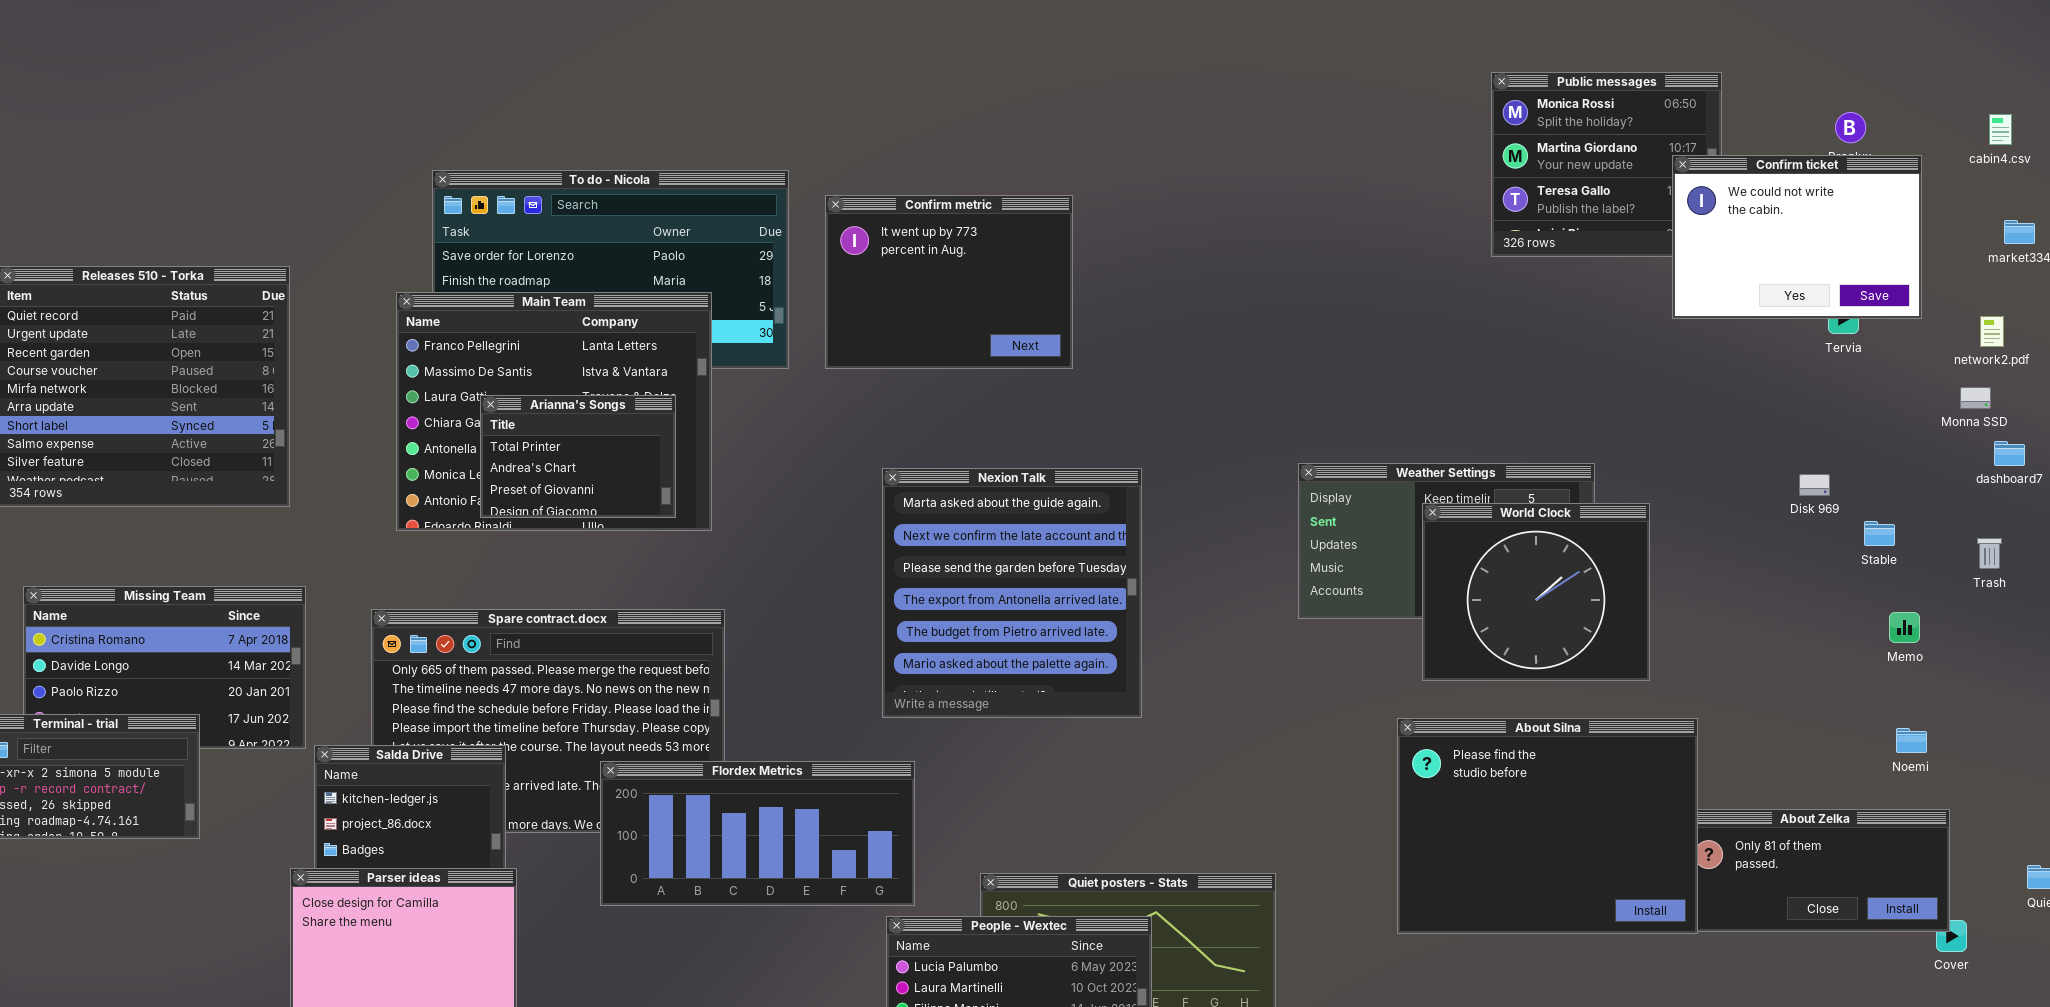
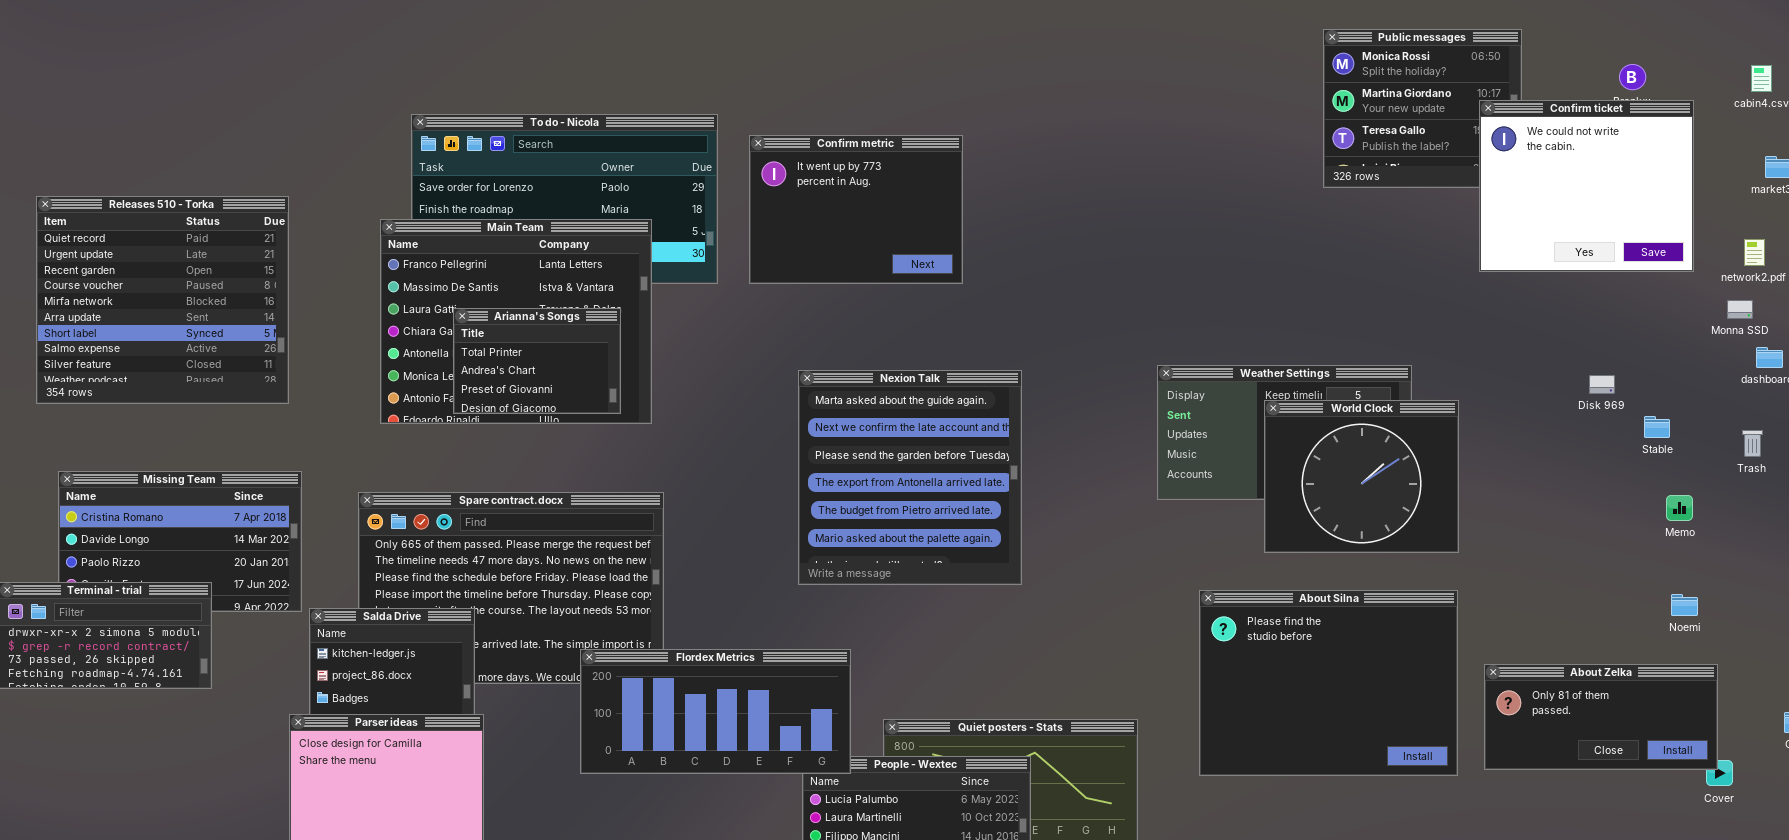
Confirm ticket: [1672,155,1922,319] -> [1479,100,1694,272], resized
About Silna: [1397,718,1698,934] -> [1199,590,1458,776], moved
Flordex Metrics: [600,761,915,906] -> [580,649,851,774], moved

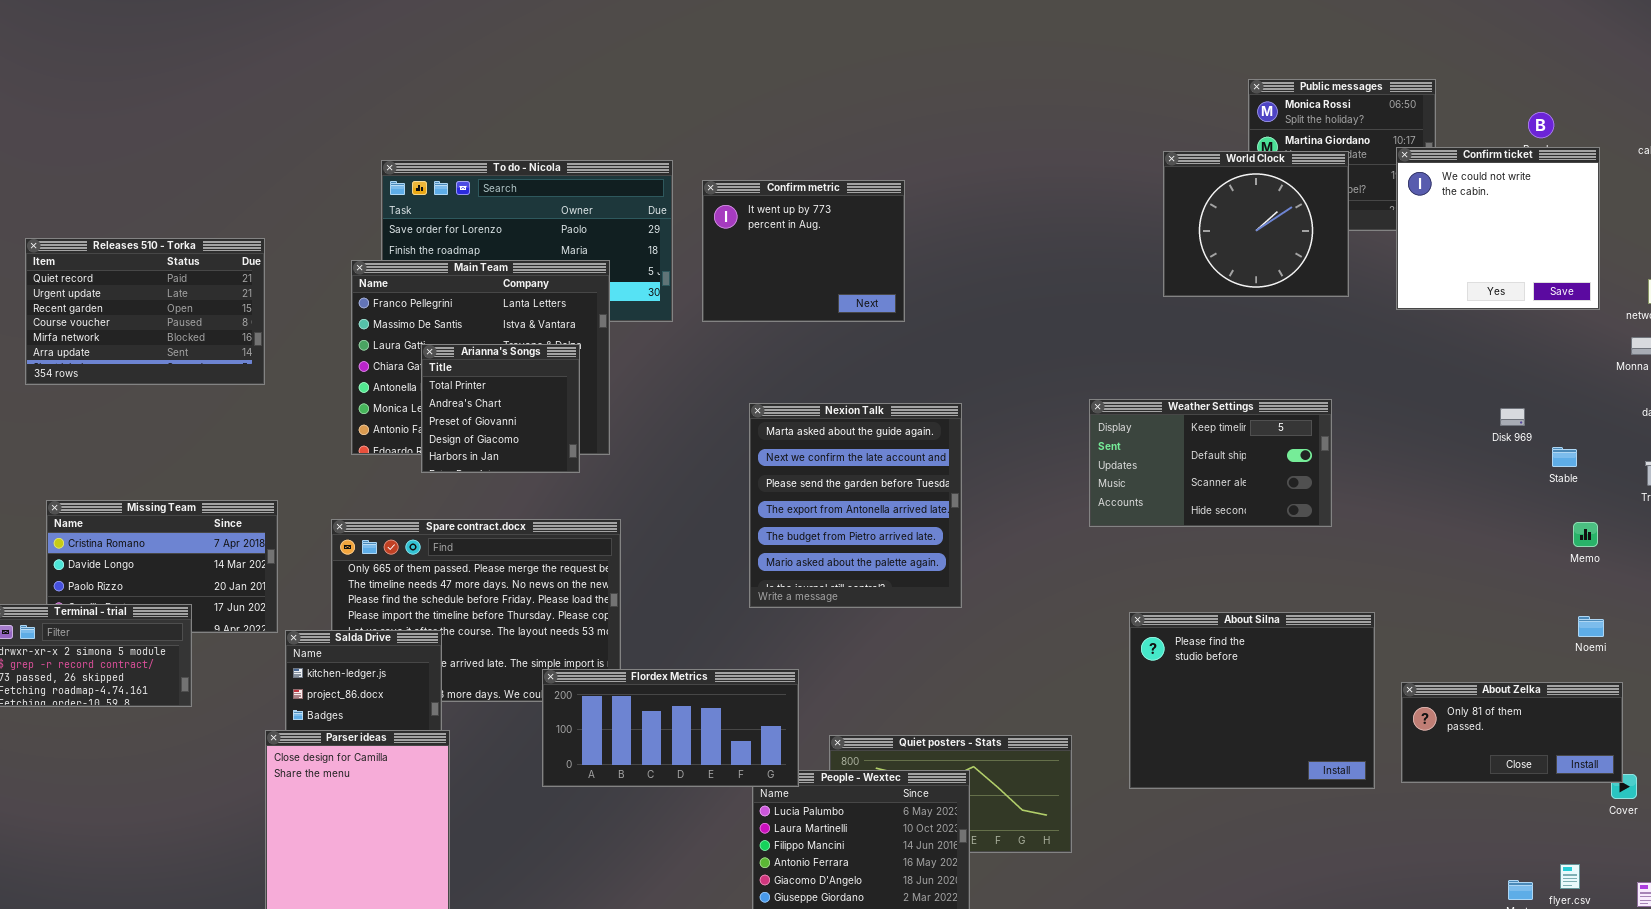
Releases 510 - Torka: [36,196,289,404] -> [25,238,265,385], resized
Arianna's Songs: [453,308,621,414] -> [421,344,580,473], resized
World Clock: [1264,400,1459,553] -> [1163,151,1349,297], moved

